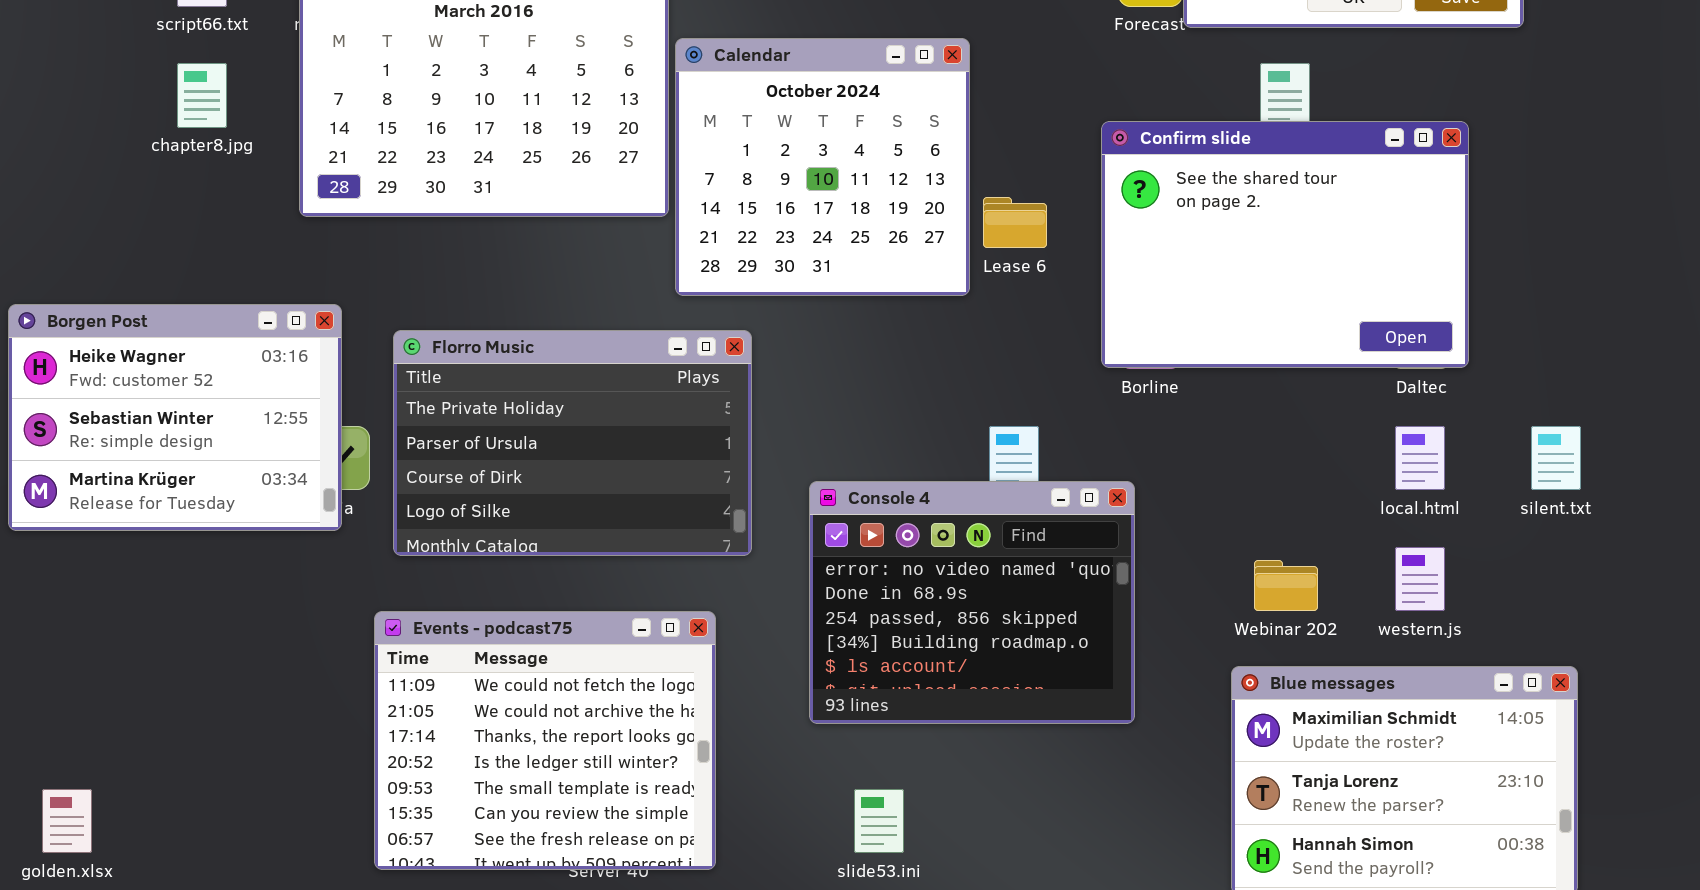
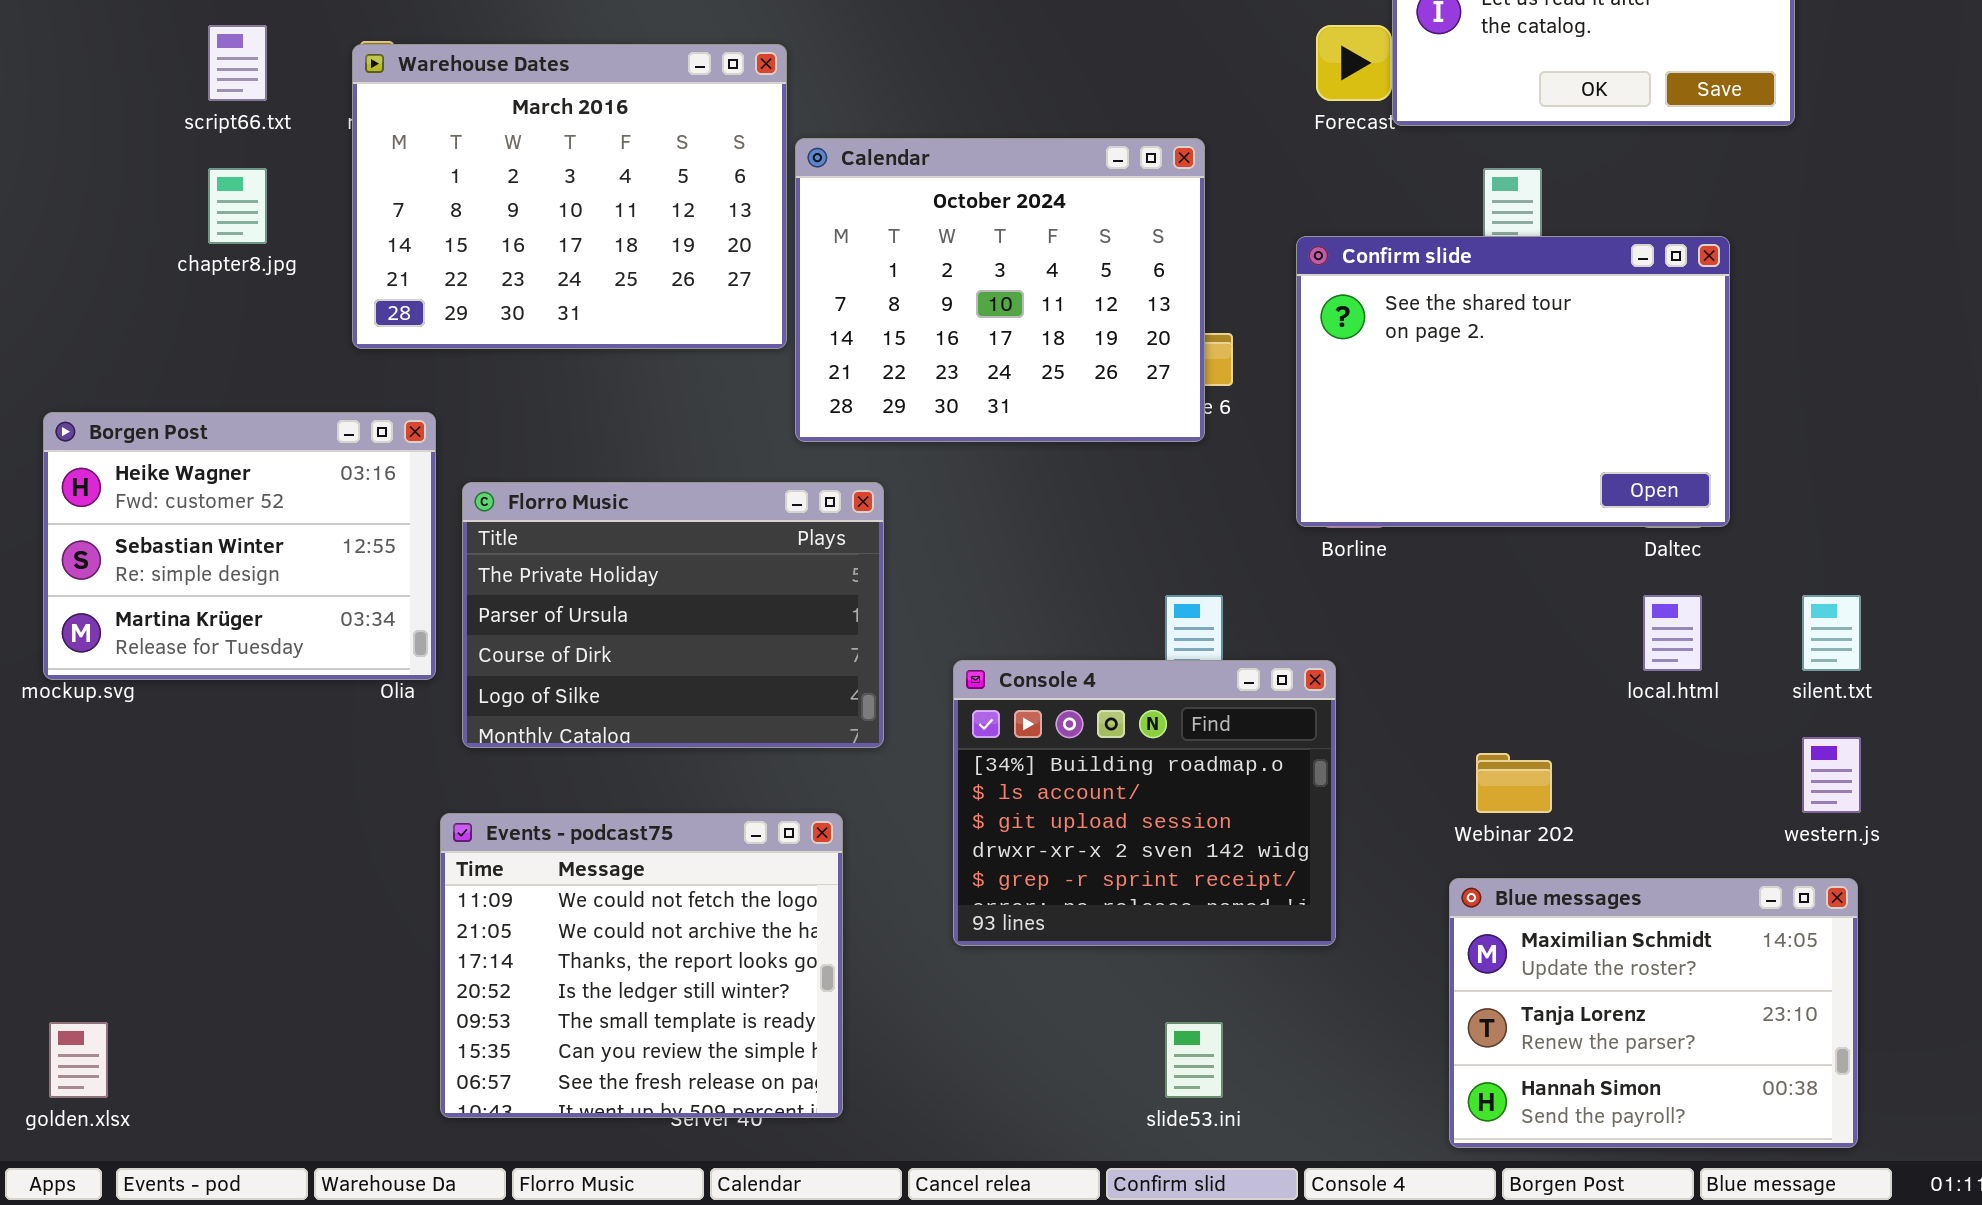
Calendar: [675,38,970,296] -> [795,138,1205,442], resized
Borgen Post: [8,304,342,531] -> [43,412,436,680], moved
Console 4: [809,481,1135,724] -> [953,660,1336,946], scrolled down 3 rows
western.js: [1395,547,1445,611] -> [1802,737,1861,813], moved
slide53.ini: [854,789,904,853] -> [1165,1022,1223,1098], moved

